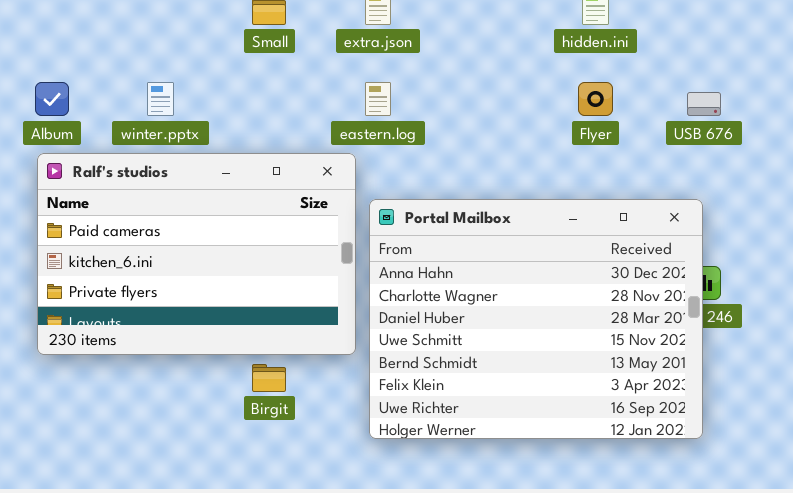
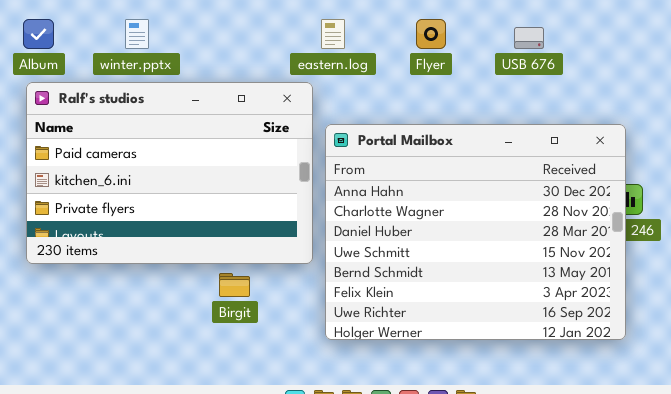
Flyer: [578,82,613,116] -> [416,19,446,49], moved
USB 676: [687,92,721,116] -> [514,27,544,49], moved

